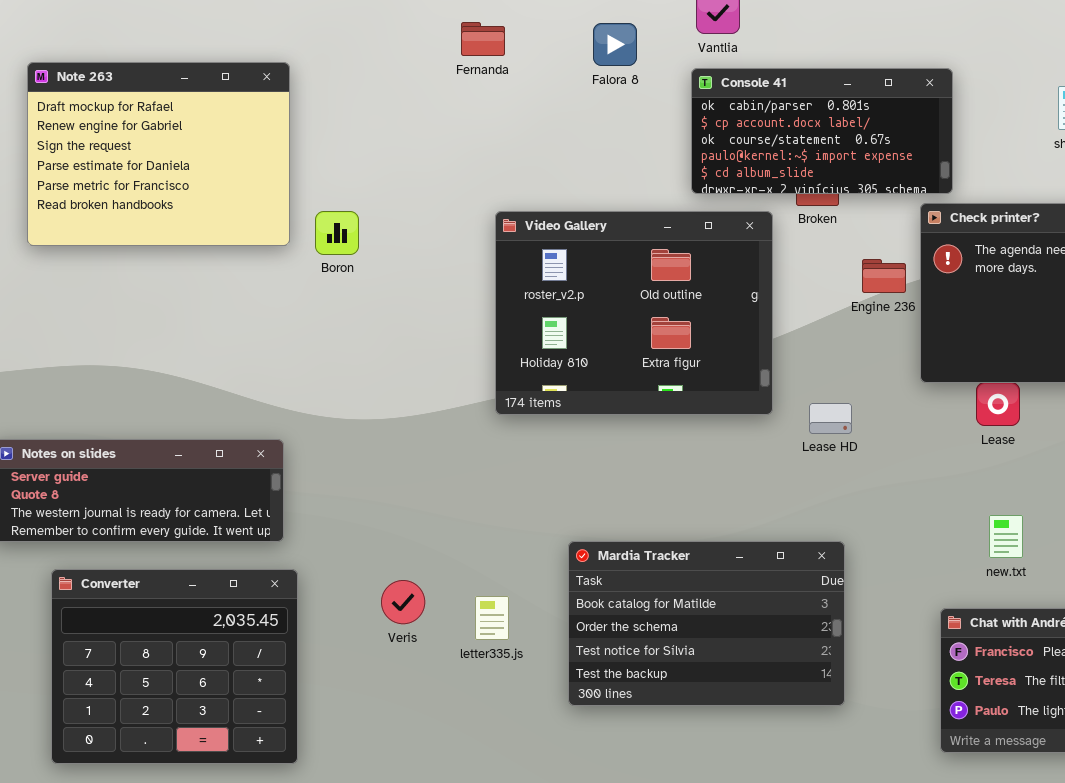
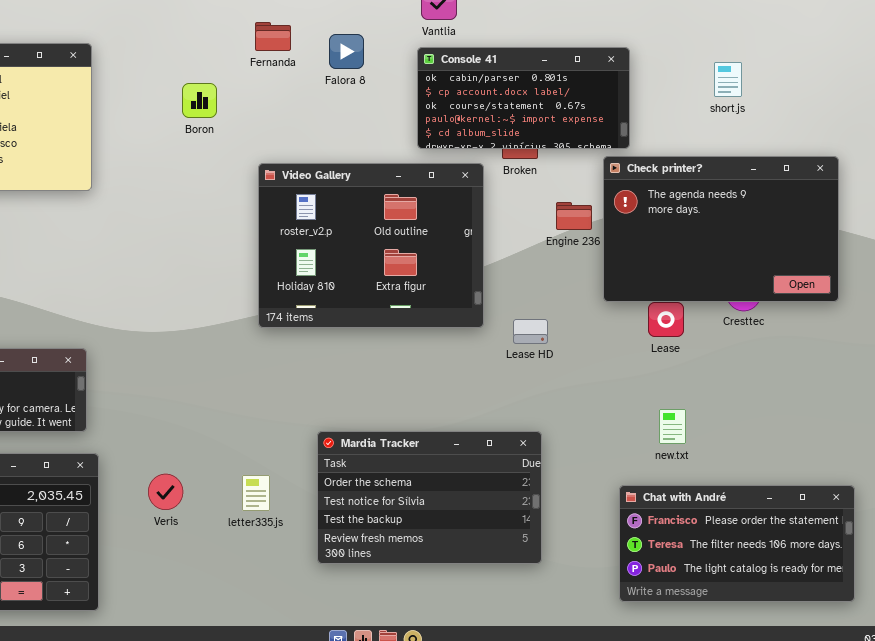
Fernanda: [461,22,505,56] -> [255,22,291,51], moved
Falora 8: [593,23,637,66] -> [329,34,364,69], moved
Boron: [315,211,359,255] -> [182,83,217,118], moved
Mardia Tracker: [568,541,845,706] -> [317,431,542,564], scrolled down 1 row
Veris: [381,580,425,624] -> [148,474,183,510], moved

